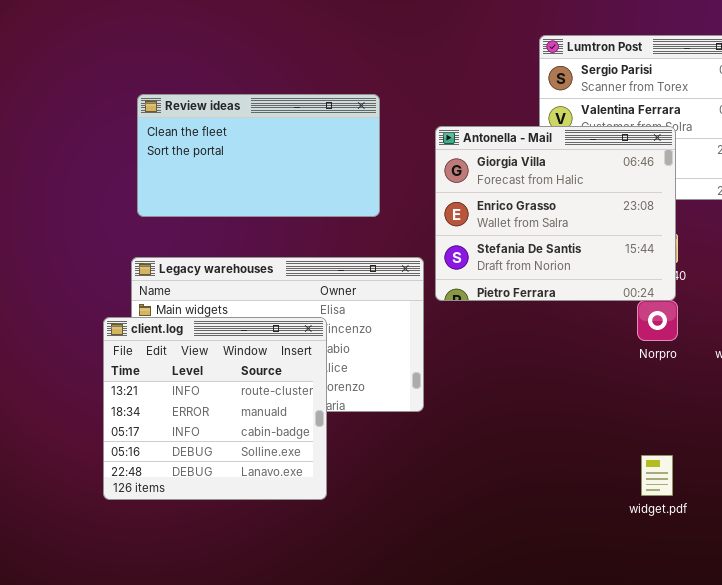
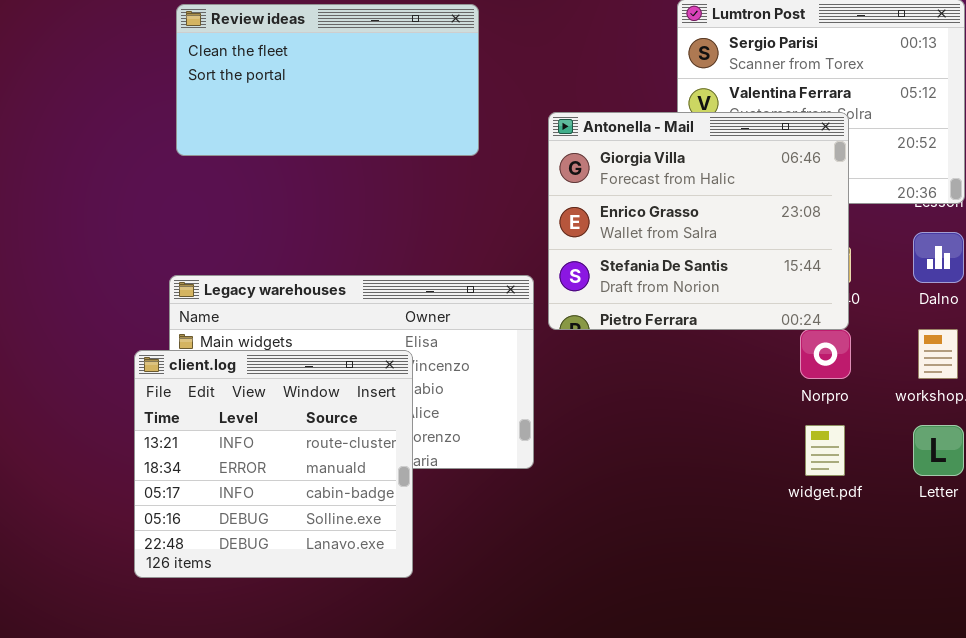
Review ideas: [137,94,380,217] -> [176,4,479,156], moved
widget.pdf: [641,455,673,496] -> [805,425,845,476], moved

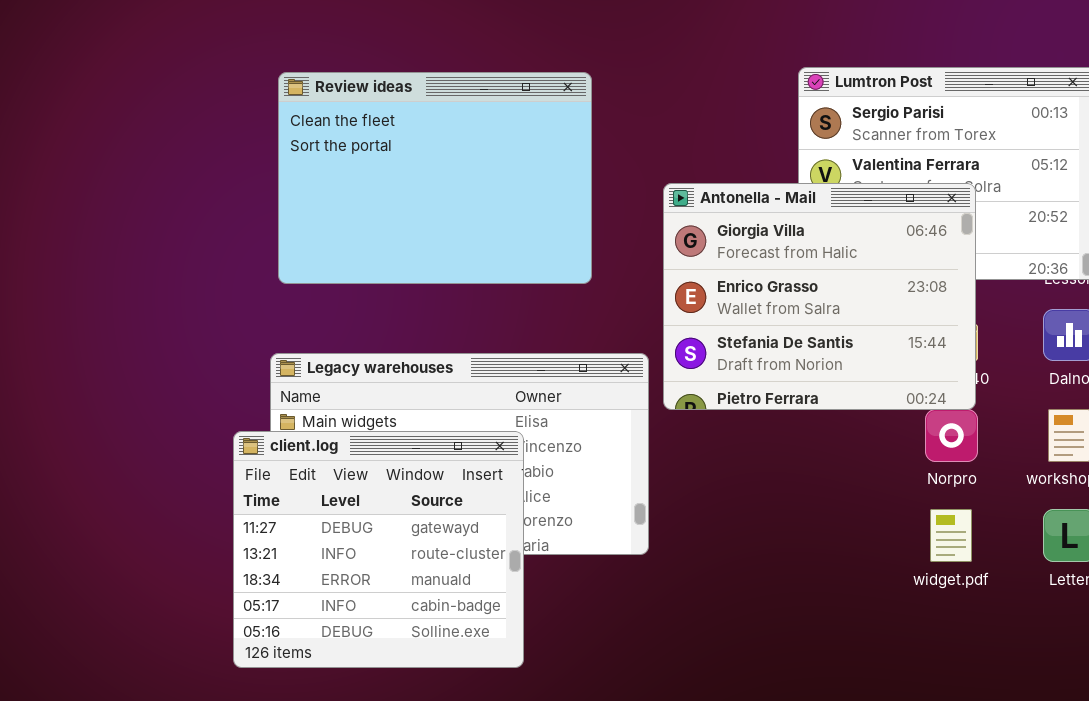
Review ideas: [176,4,479,156] -> [278,72,592,284], resized
client.log: [134,350,413,578] -> [233,431,524,668], scrolled up 1 row

